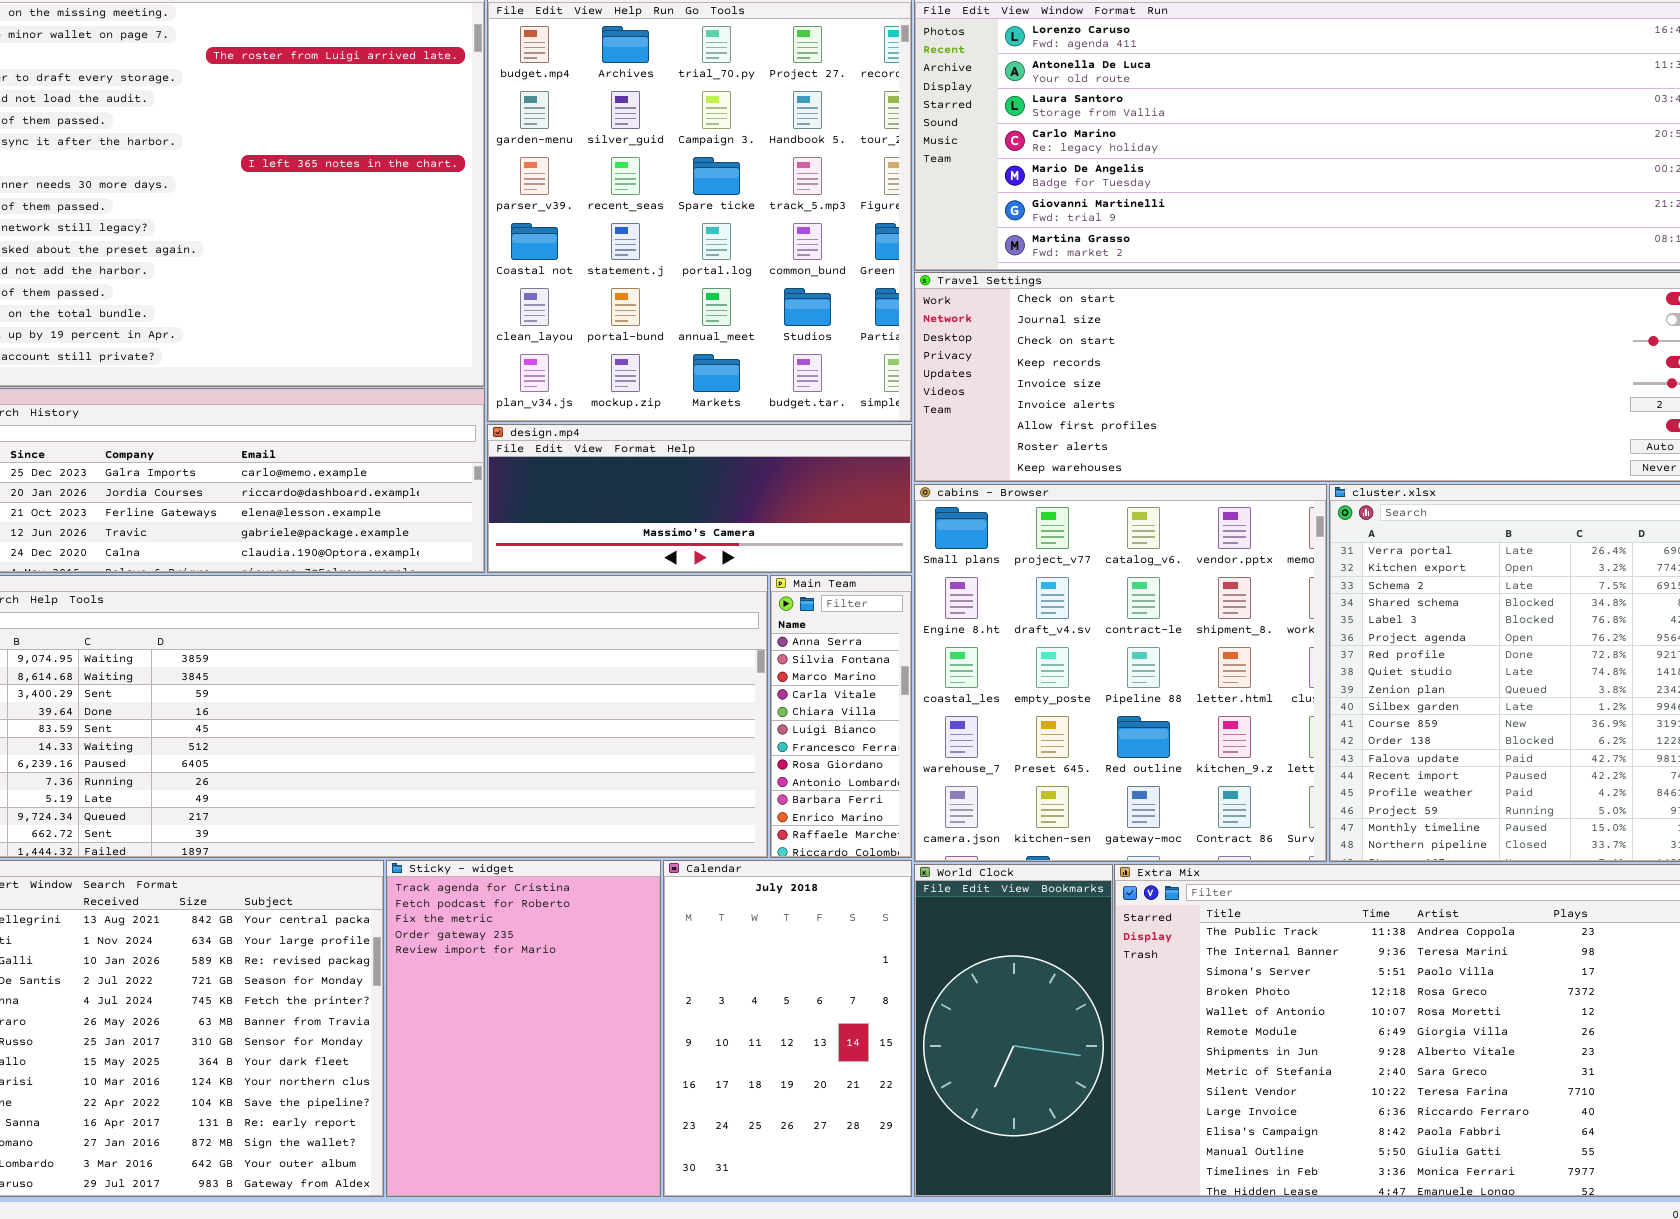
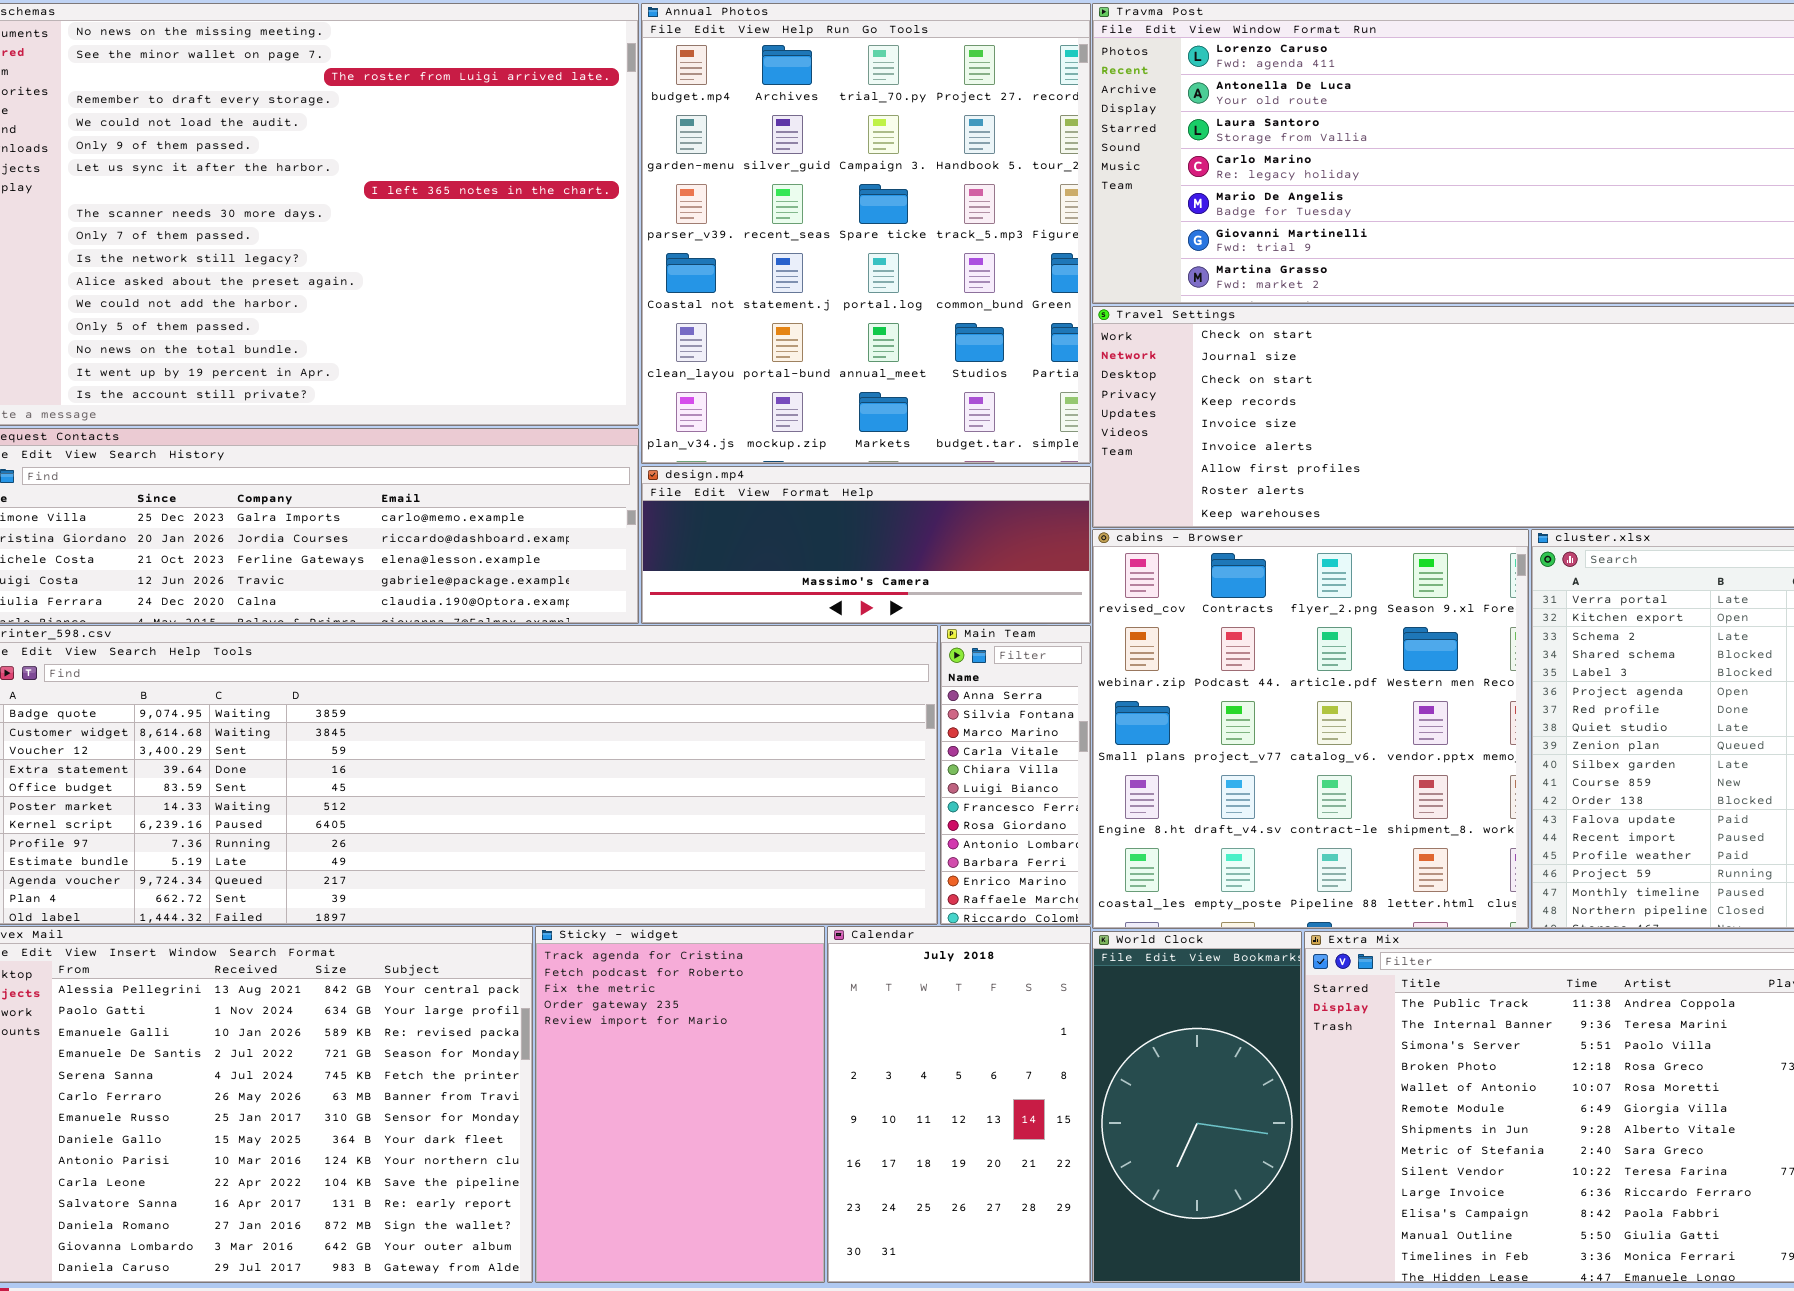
cabins - Browser: [914,484,1327,862] -> [1092,529,1529,929], scrolled up 2 rows

